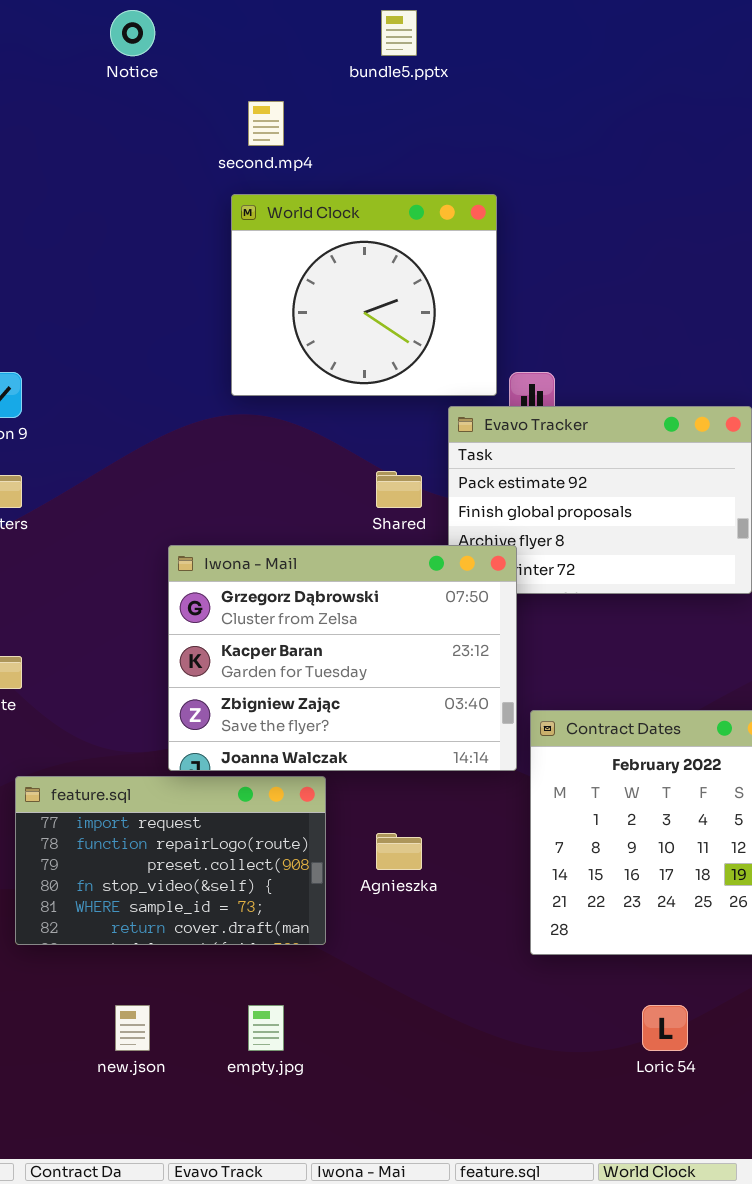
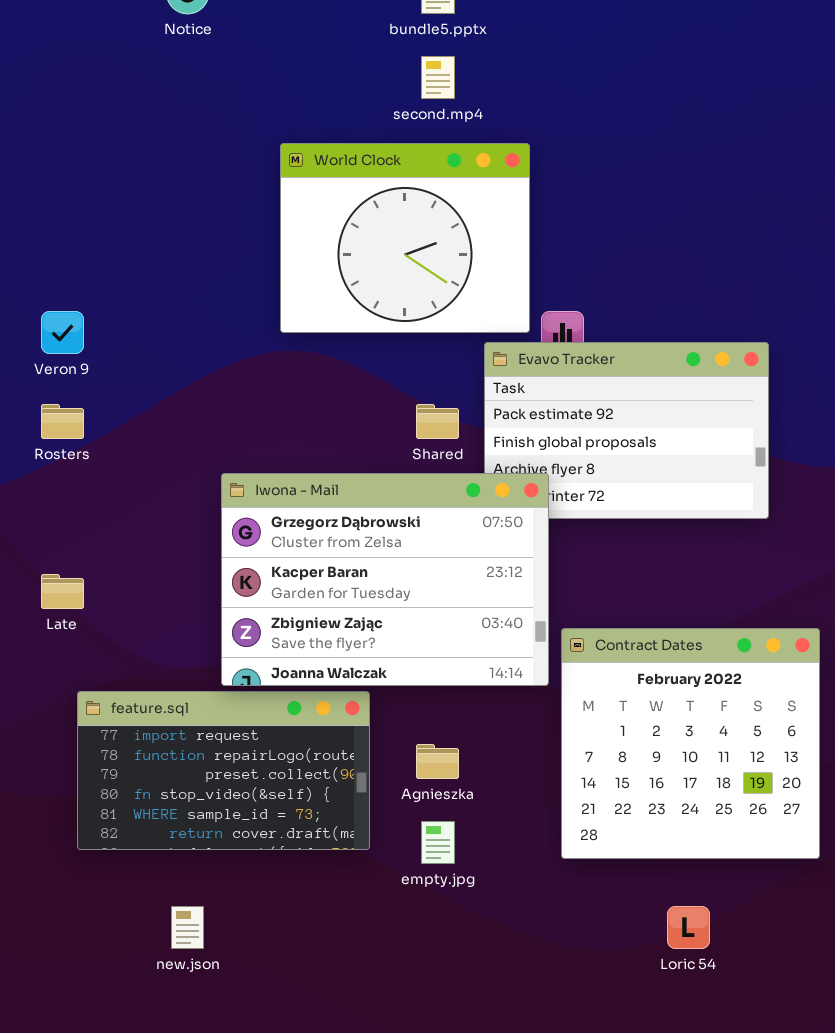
second.mp4: [248,101,284,146] -> [421,56,455,99], moved
empty.jpg: [248,1005,284,1051] -> [421,821,455,864], moved

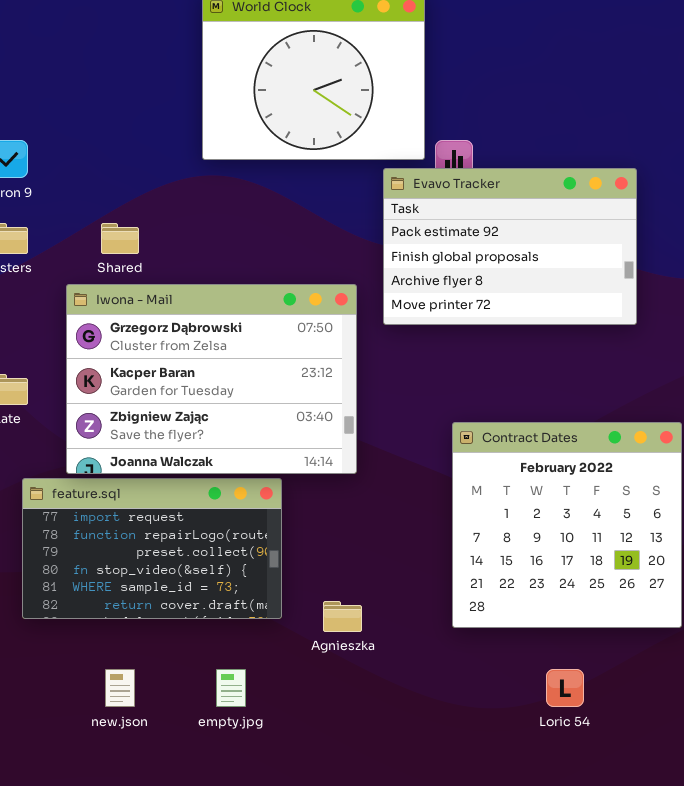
Shared: [416,404,459,439] -> [101,223,139,254], moved
Iwona - Mail: [221,473,549,686] -> [66,284,357,474], moved
Agnieszka: [416,744,459,779] -> [323,601,362,632], moved
empty.jpg: [421,821,455,864] -> [216,669,246,707], moved

